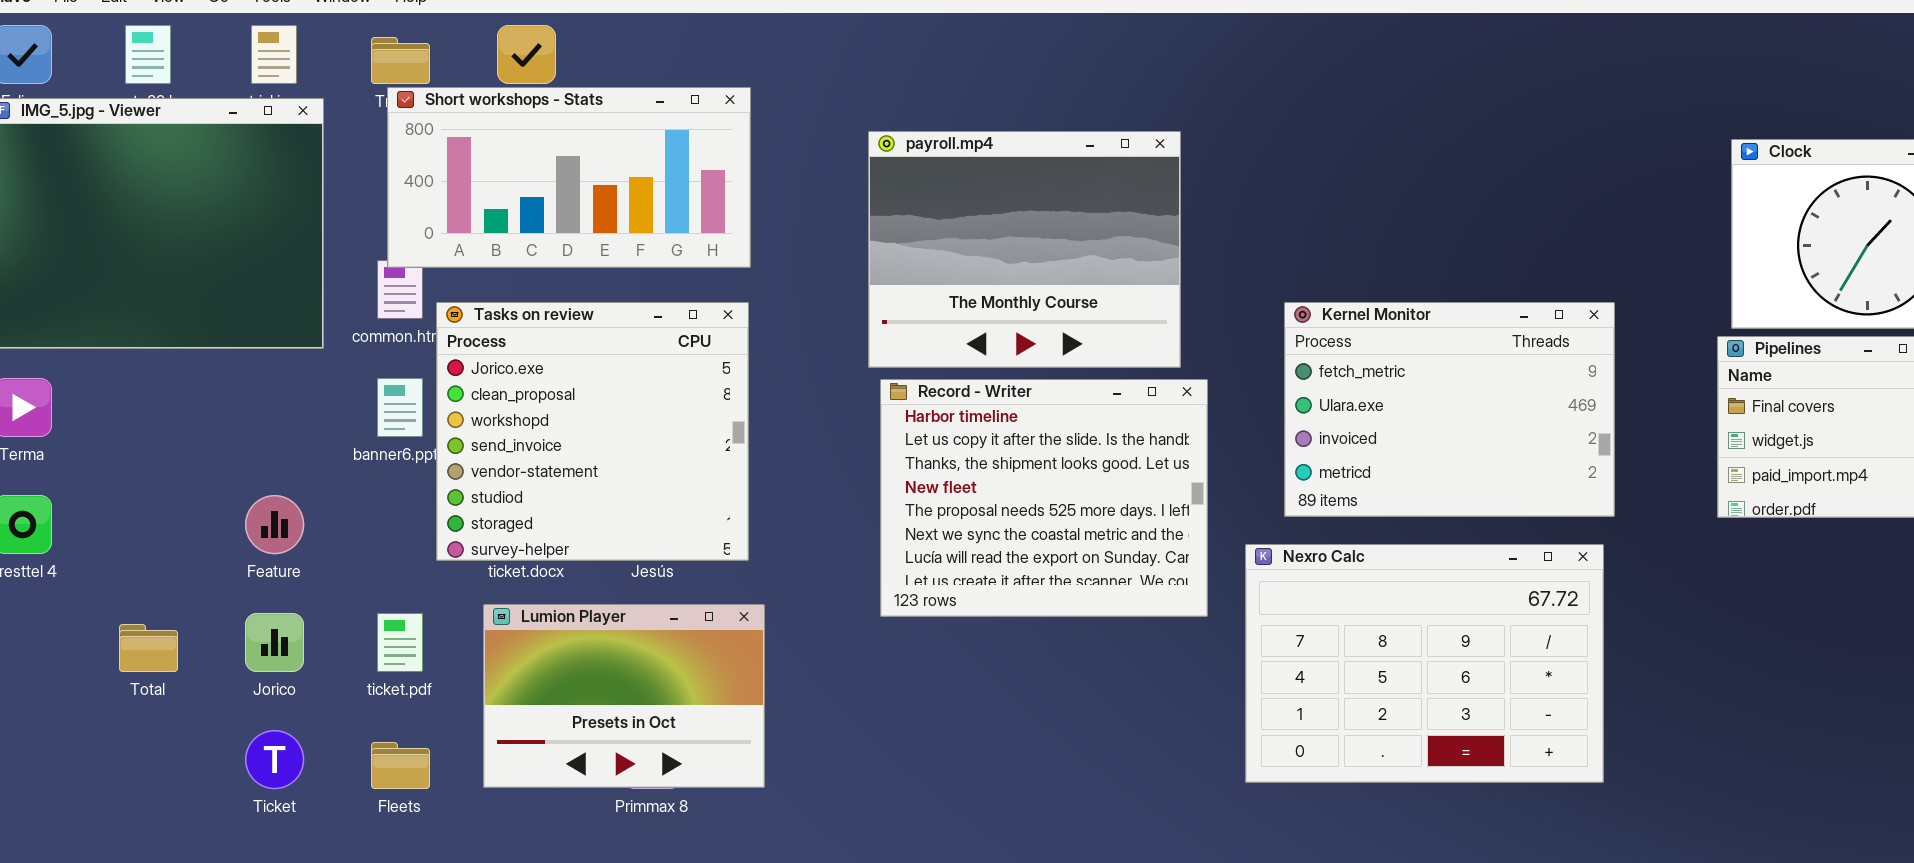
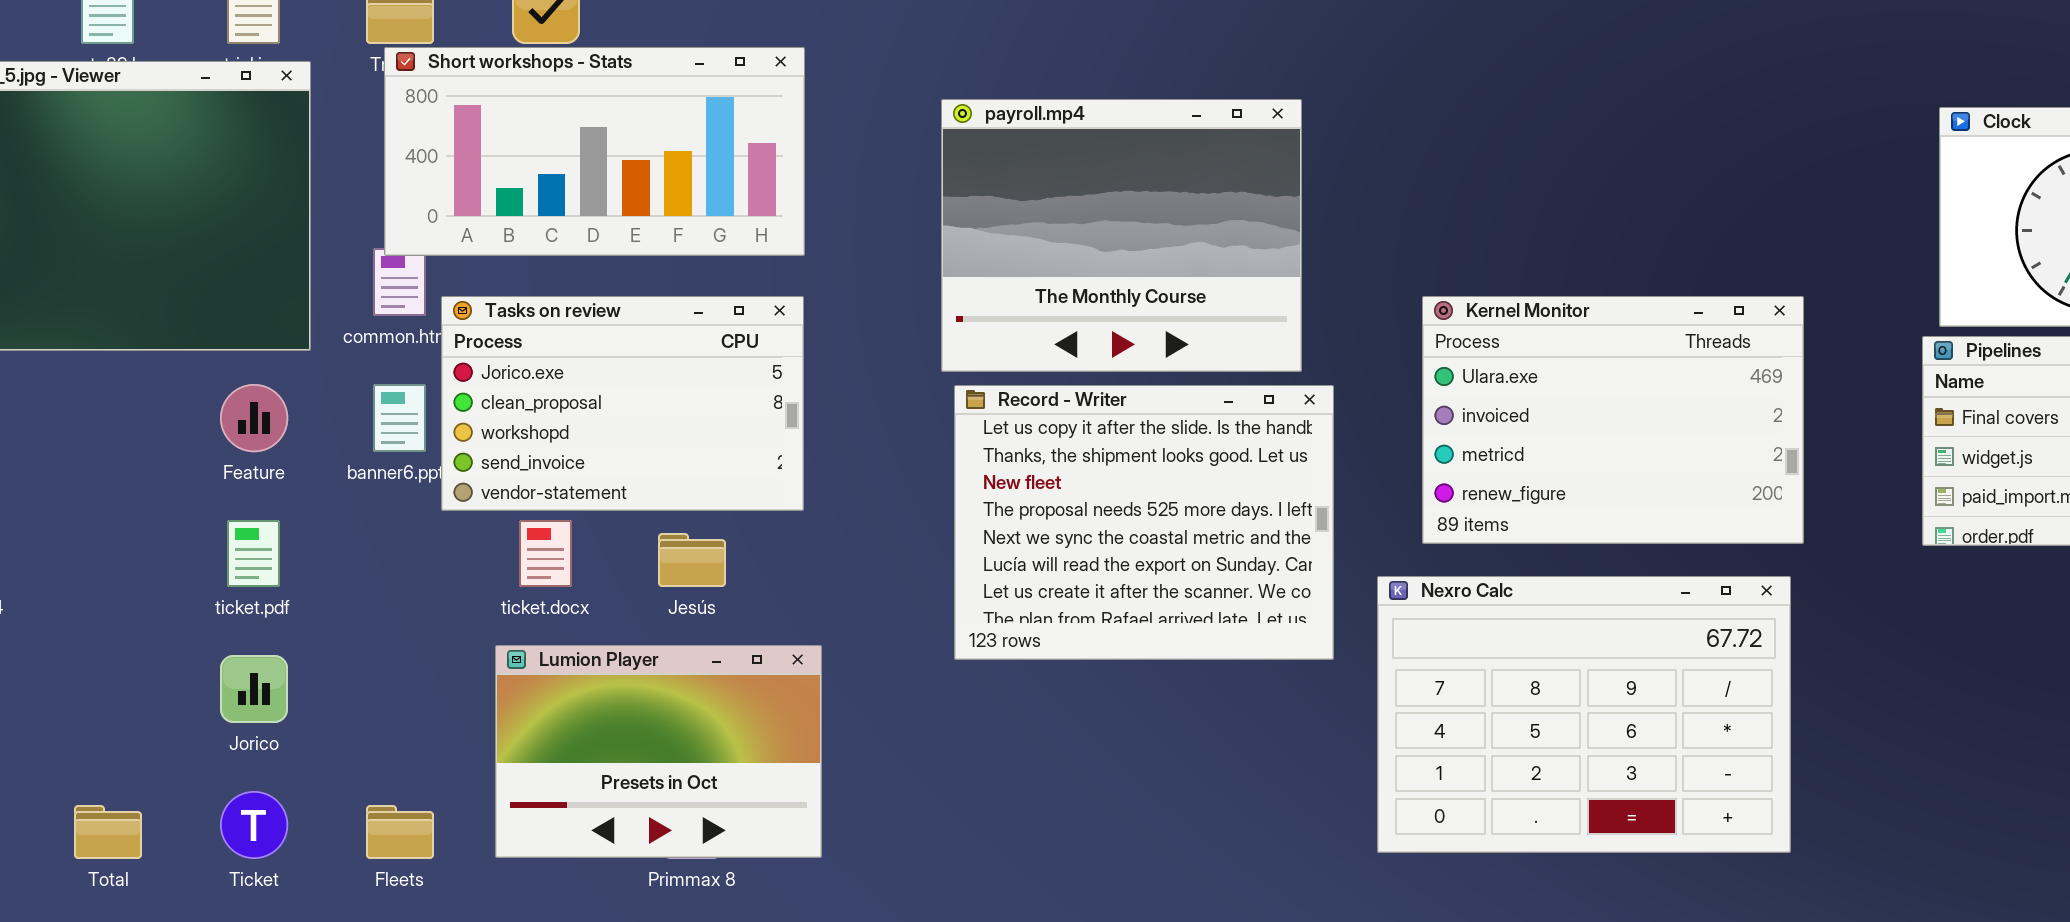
Tasks on review: [436,302,749,561] -> [441,296,804,511], resized
Kernel Monitor: [1284,302,1615,517] -> [1422,296,1804,544], scrolled down 1 row
Record - Writer: [880,379,1208,617] -> [954,385,1334,660], scrolled down 1 row
Feature: [245,495,304,554] -> [220,384,288,452], moved
ticket.pdf: [377,613,423,672] -> [227,520,280,587], moved
Total: [119,624,178,672] -> [74,805,142,859], moved

